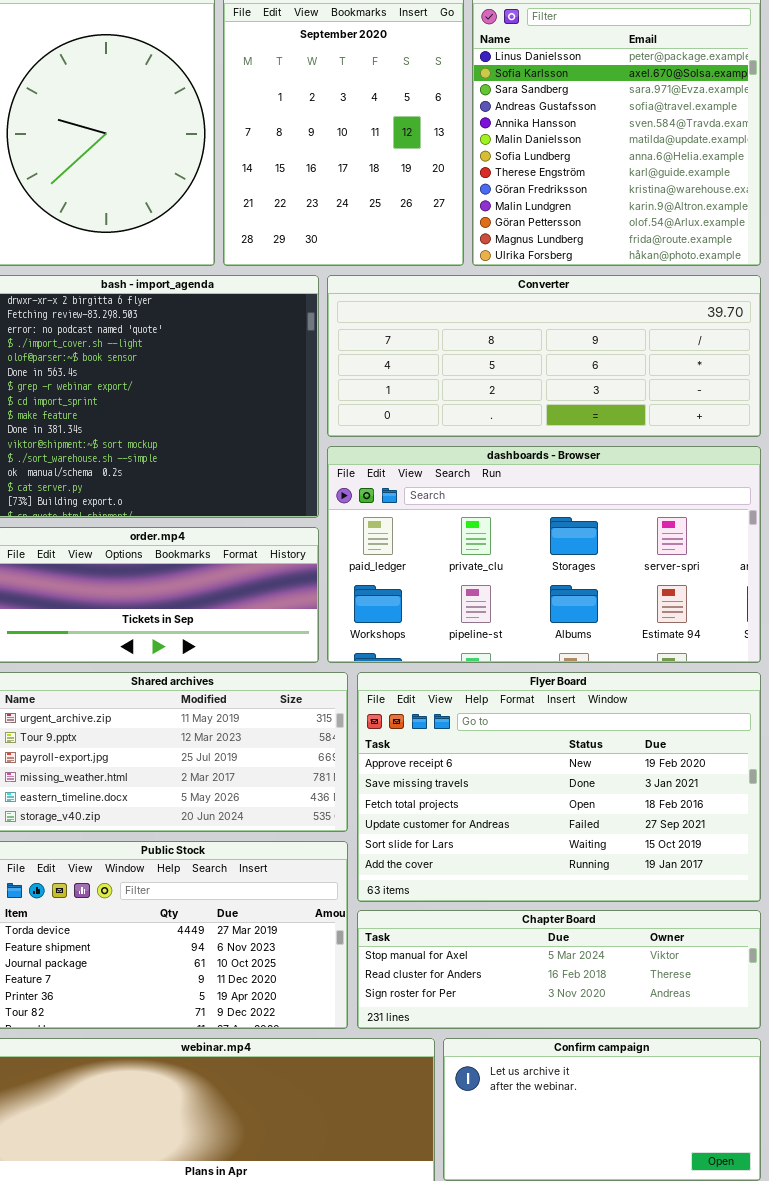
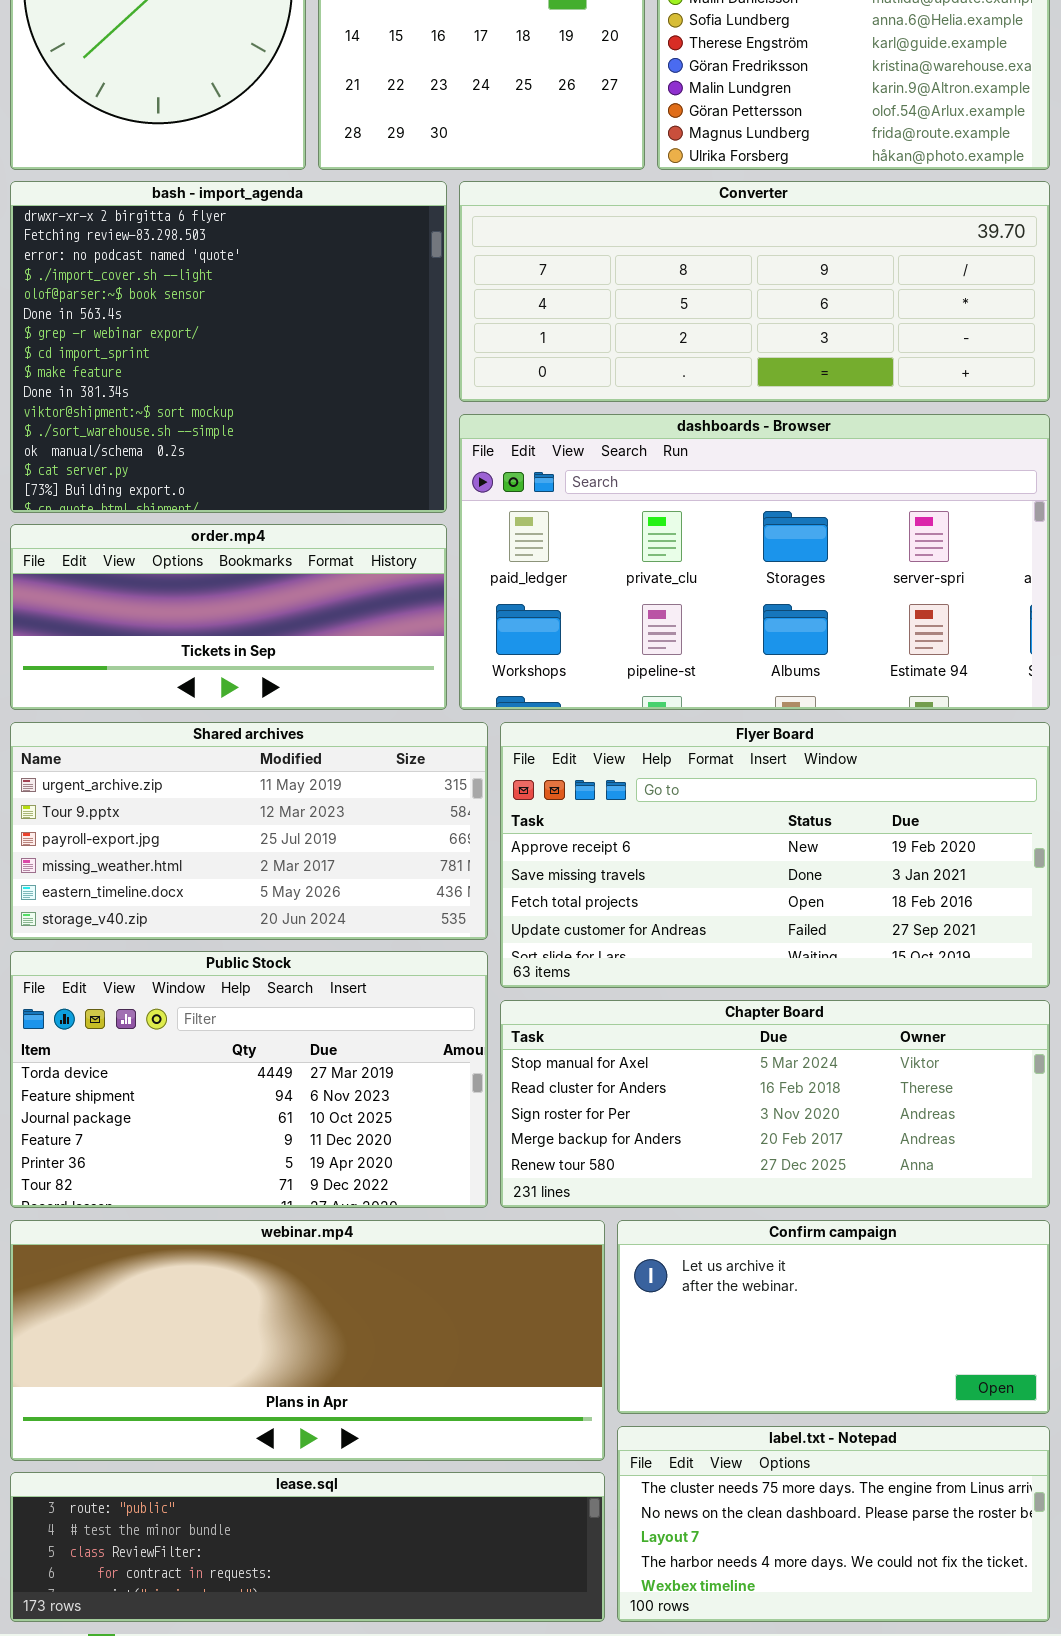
Flyer Board: [357,672,761,902] -> [500,722,1050,988], resized
Chapter Board: [357,910,761,1029] -> [500,1000,1050,1208], resized

